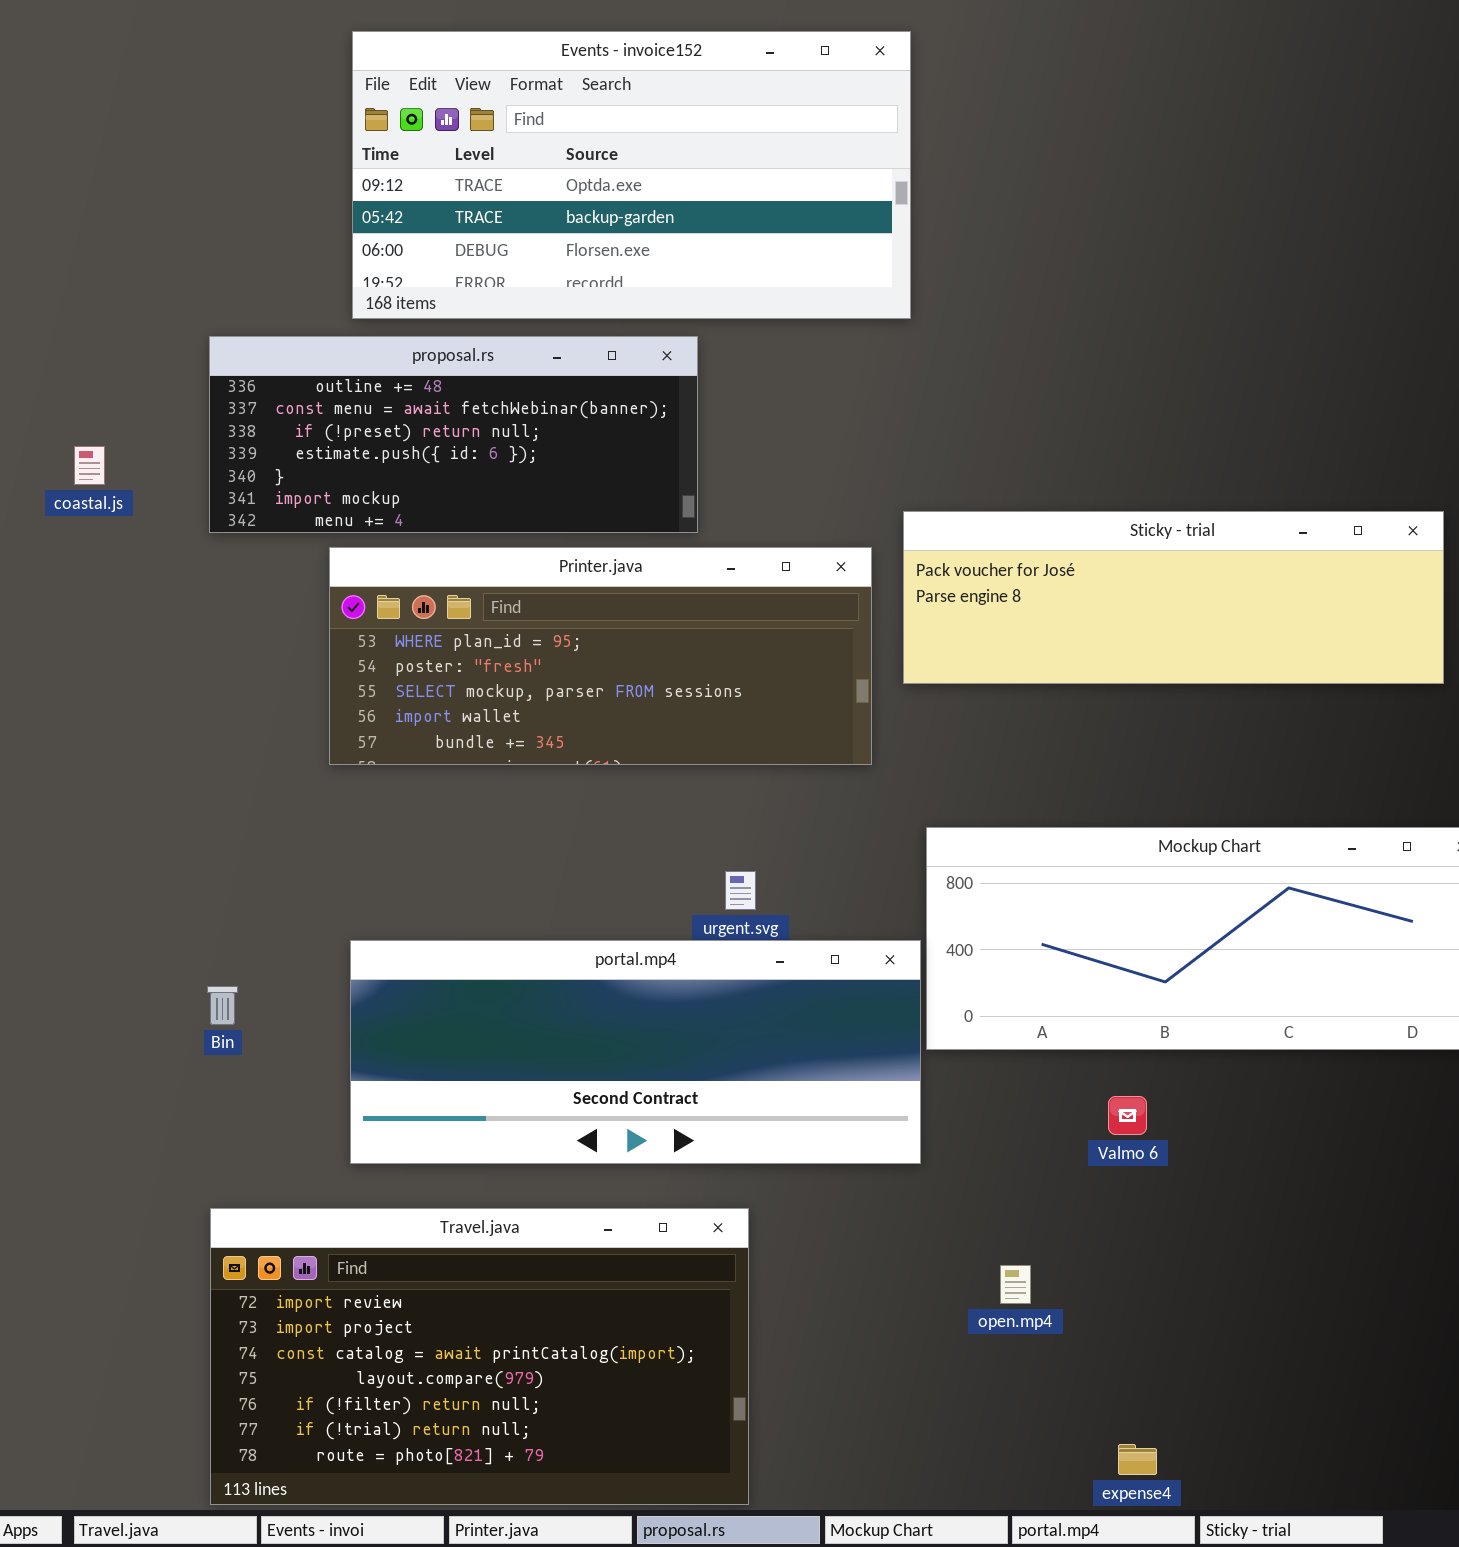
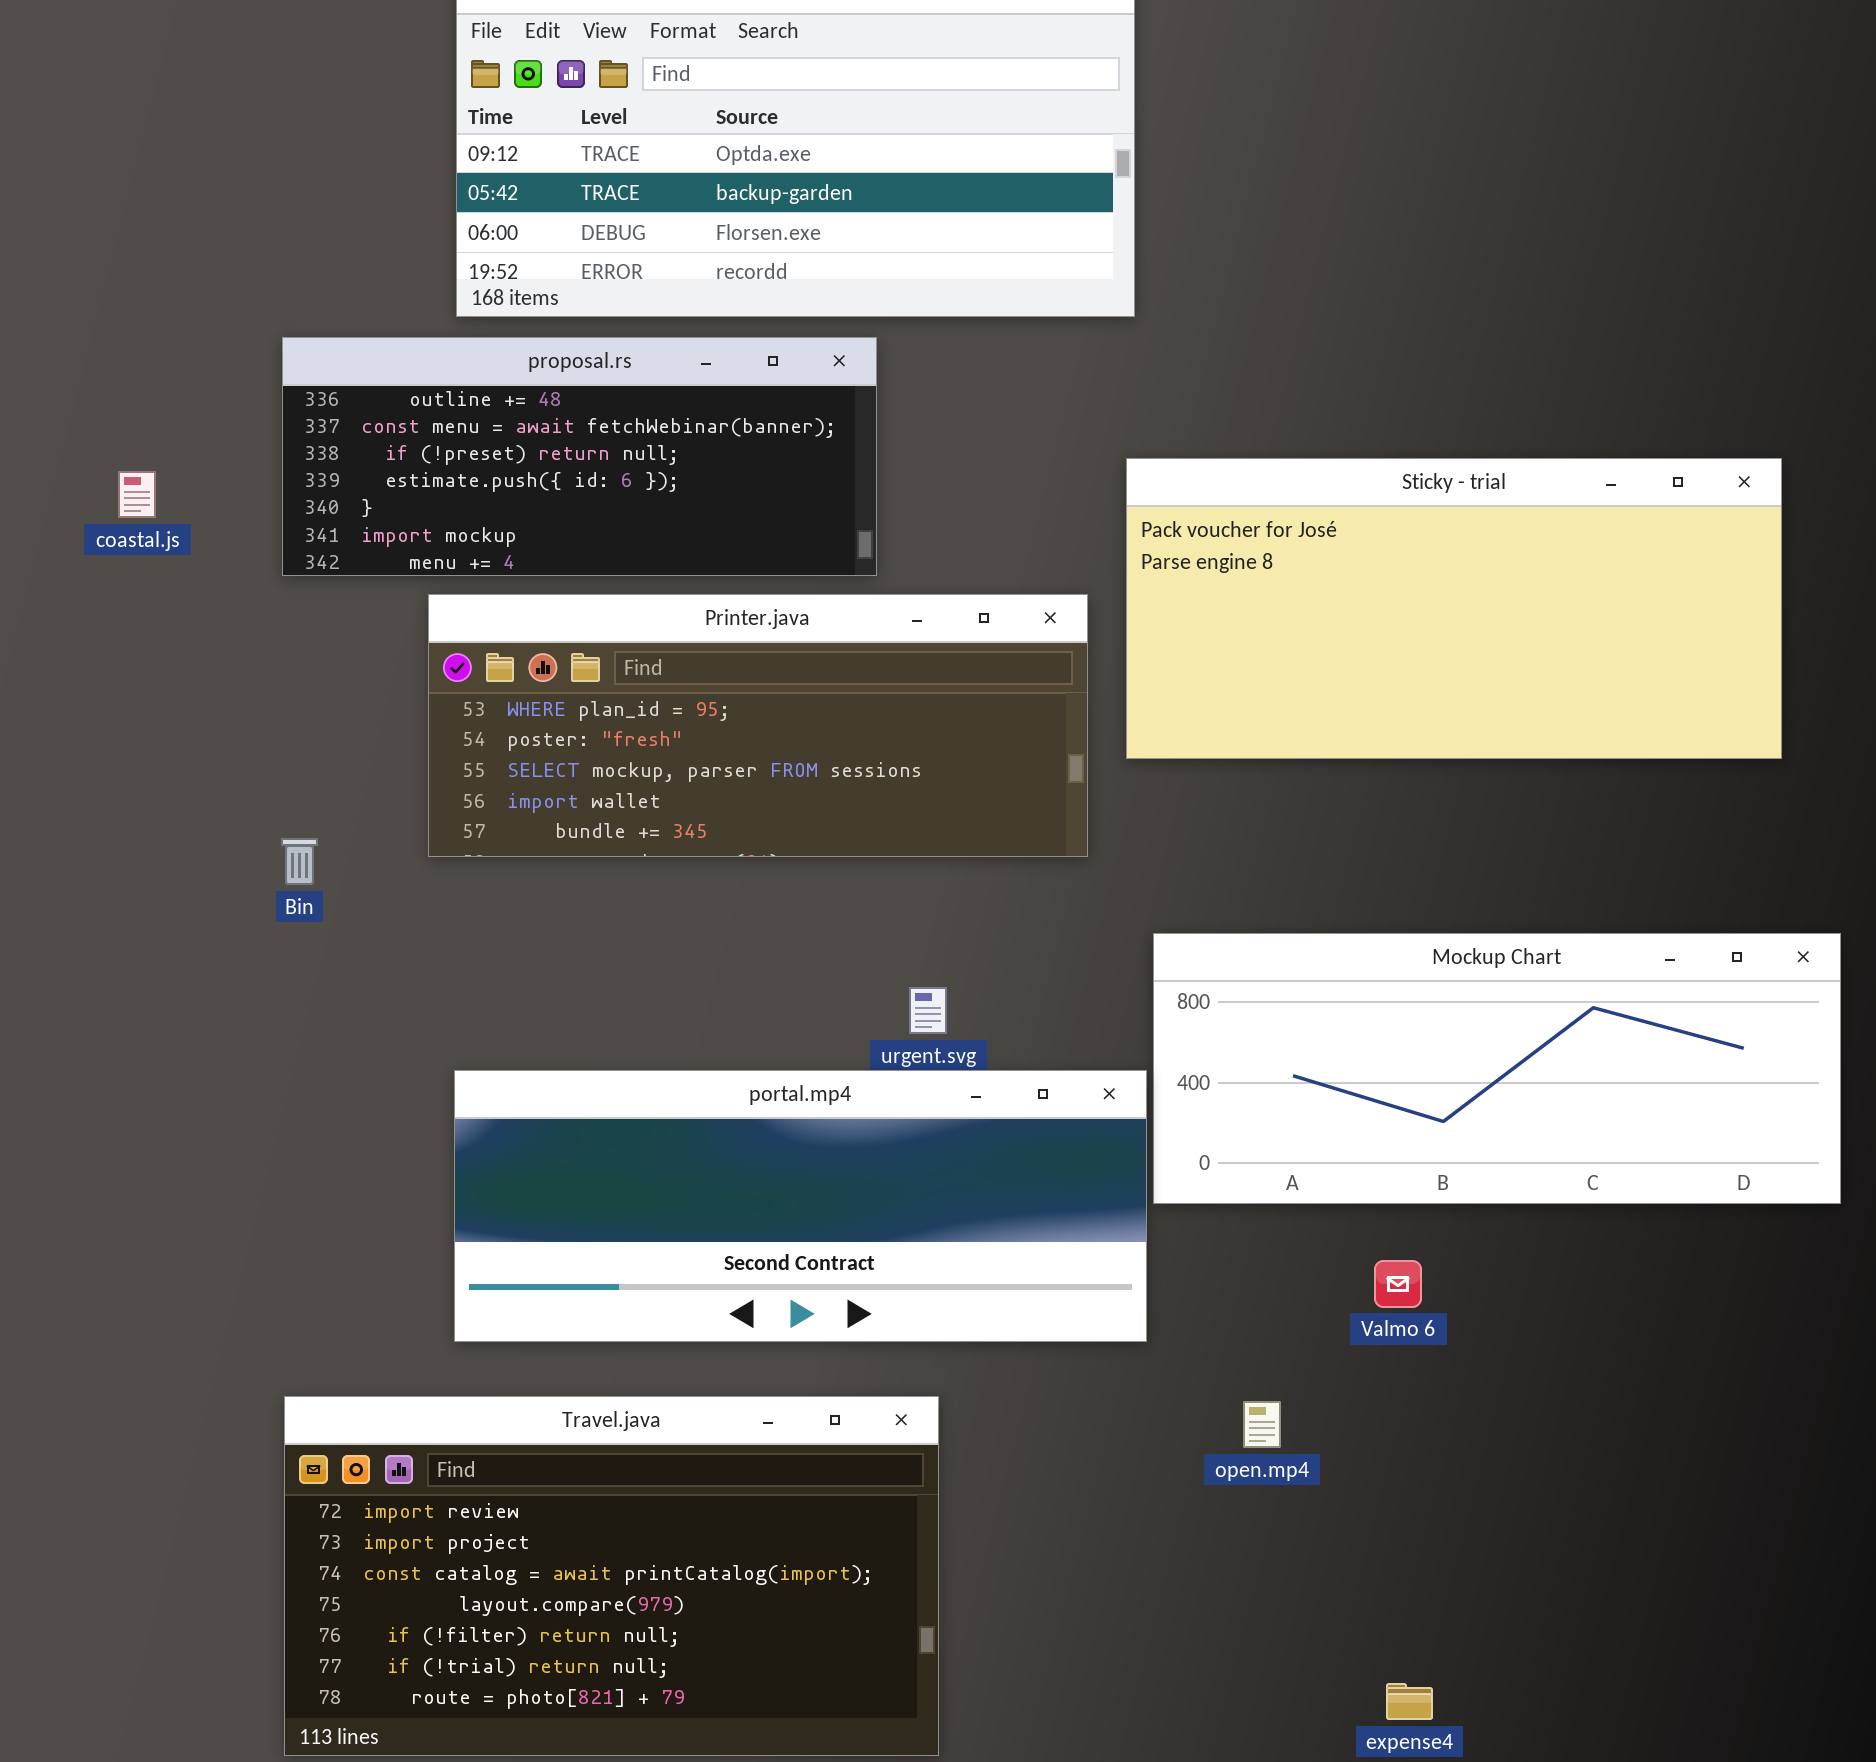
Sticky - trial: [903,511,1444,684] -> [1126,458,1782,759], resized
Bin: [207,986,238,1025] -> [281,838,318,885], moved
open.mp4: [1000,1265,1031,1304] -> [1243,1401,1281,1448], moved

